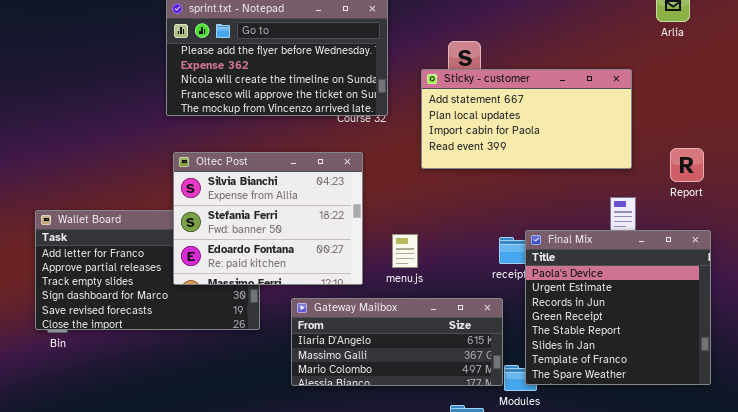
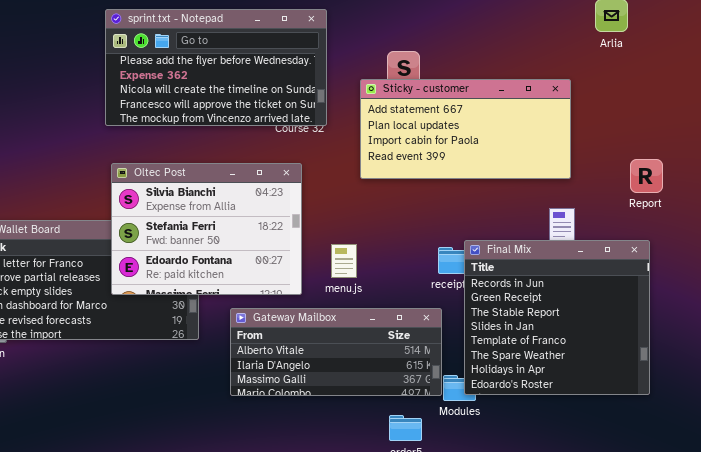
Report: [670,148,704,182] -> [630,159,663,193], moved
Final Mix: [525,230,711,385] -> [464,240,650,395], scrolled down 2 rows
Gateway Mailbox: [291,298,503,386] -> [230,308,442,396], scrolled up 1 row

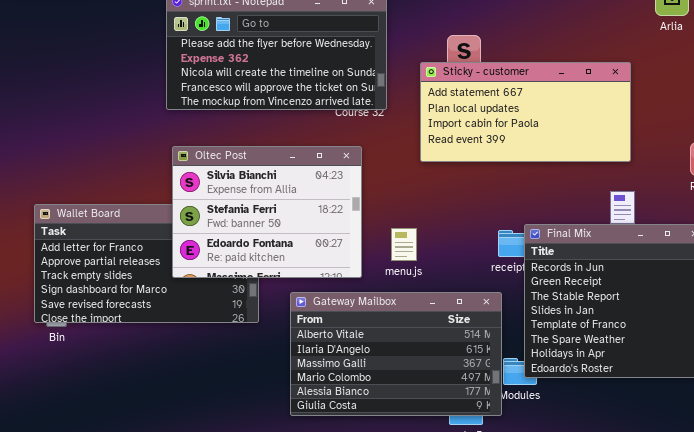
Gateway Mailbox: [230,308,442,396] -> [290,292,502,416], resized

